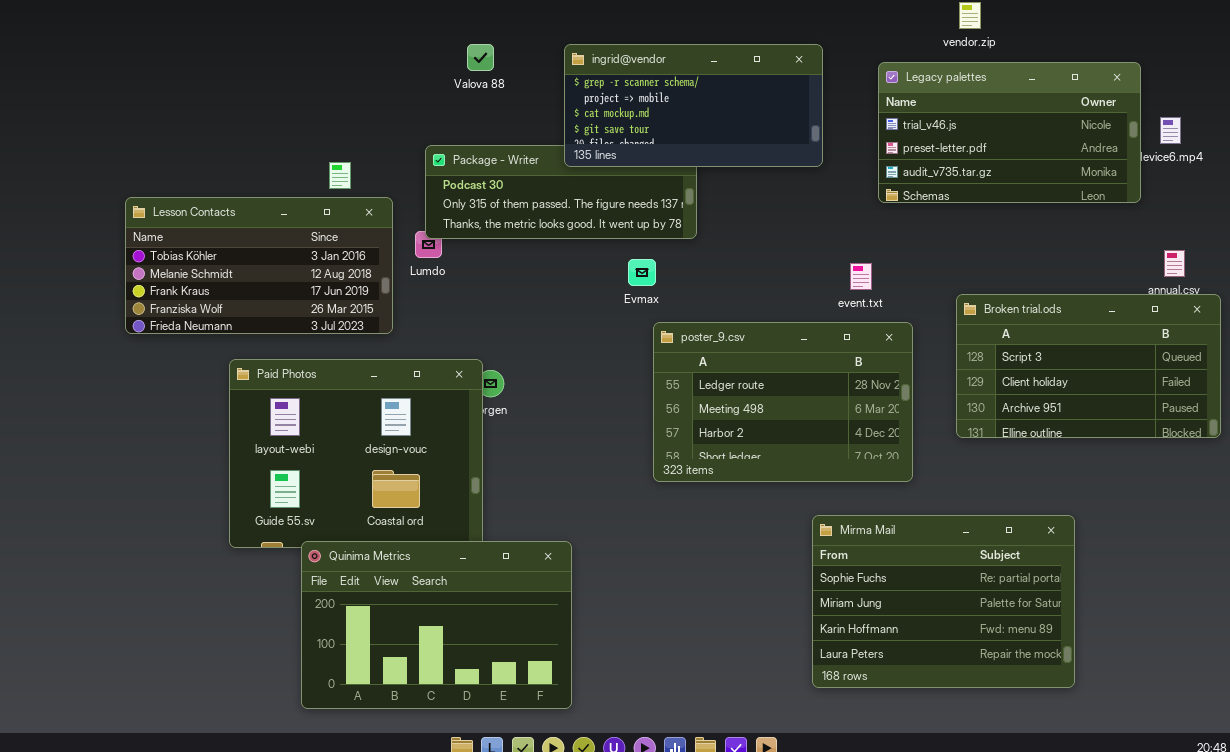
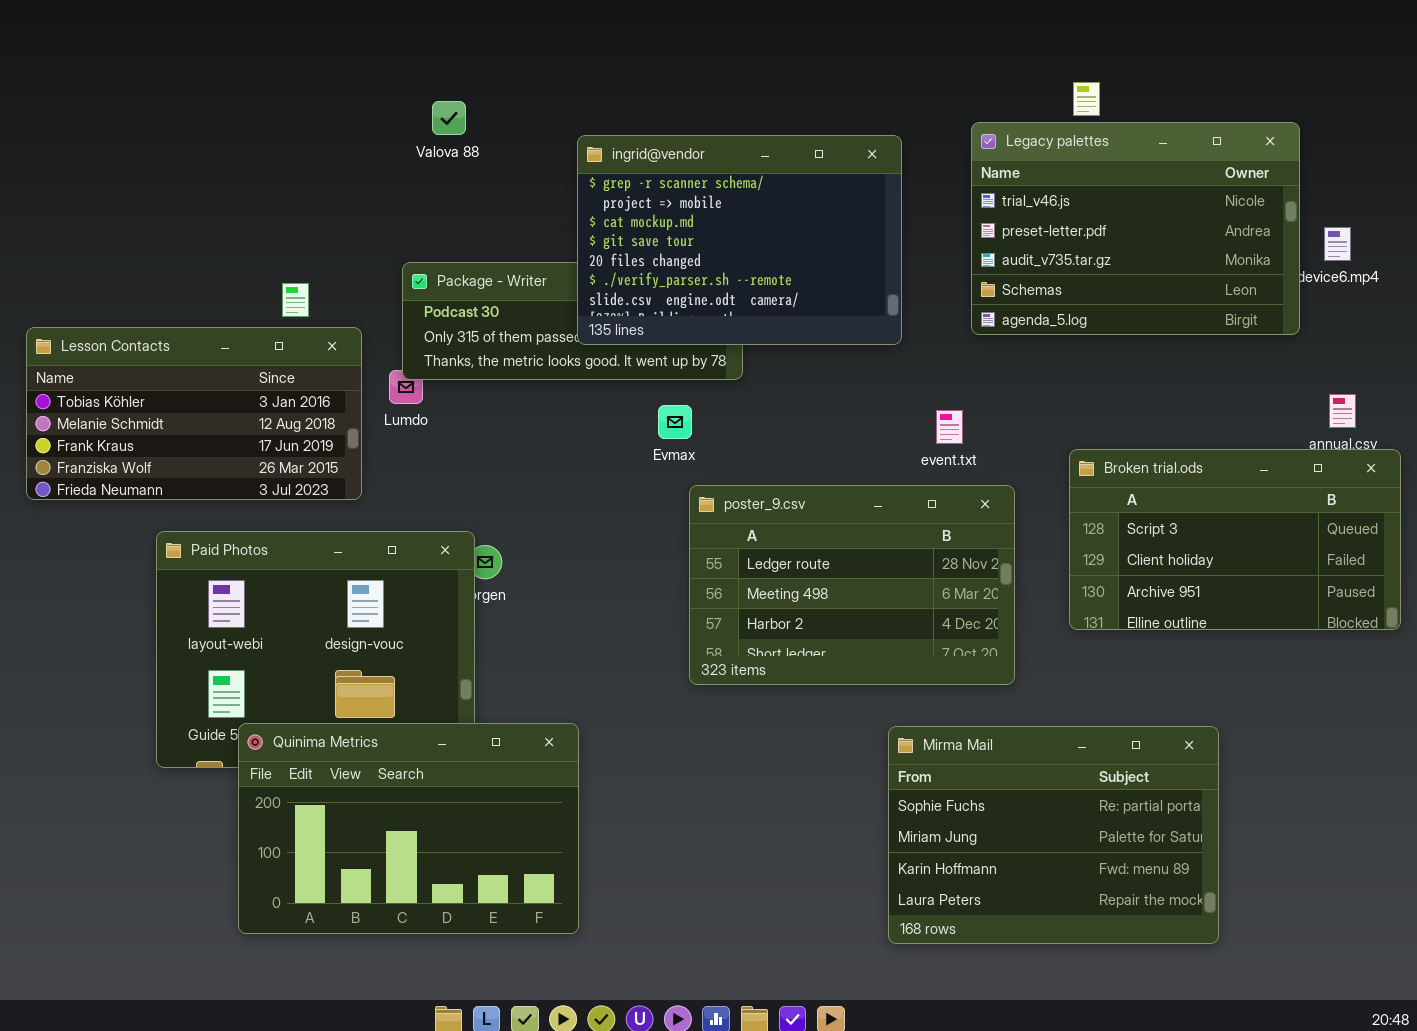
Valova 88: [467,44,494,71] -> [432,101,466,135], moved
ingrid@vendor: [564,44,823,167] -> [577,135,902,345], resized
Legacy palettes: [878,62,1141,203] -> [971,122,1300,335], resized
Quinima Metrics: [301,541,572,709] -> [238,723,579,934], moved

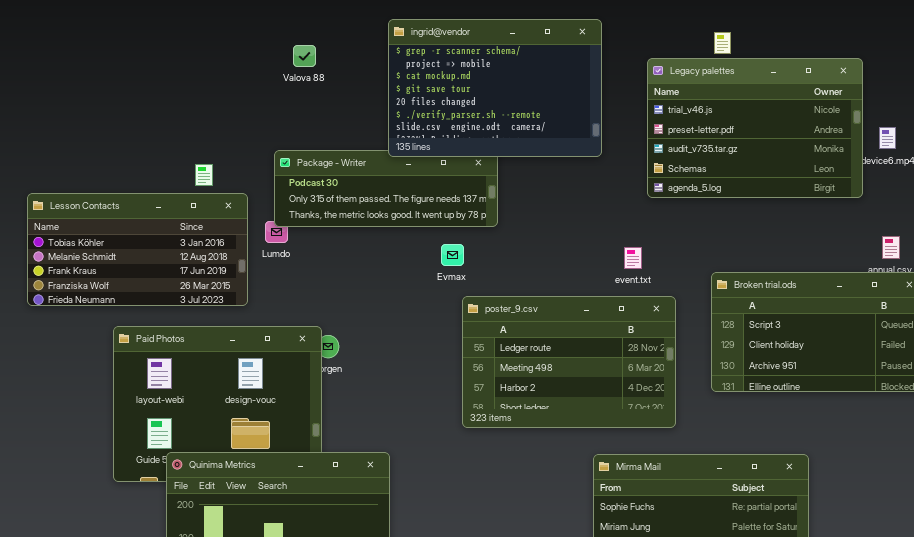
ingrid@vendor: [577,135,902,345] -> [388,19,602,157], moved

